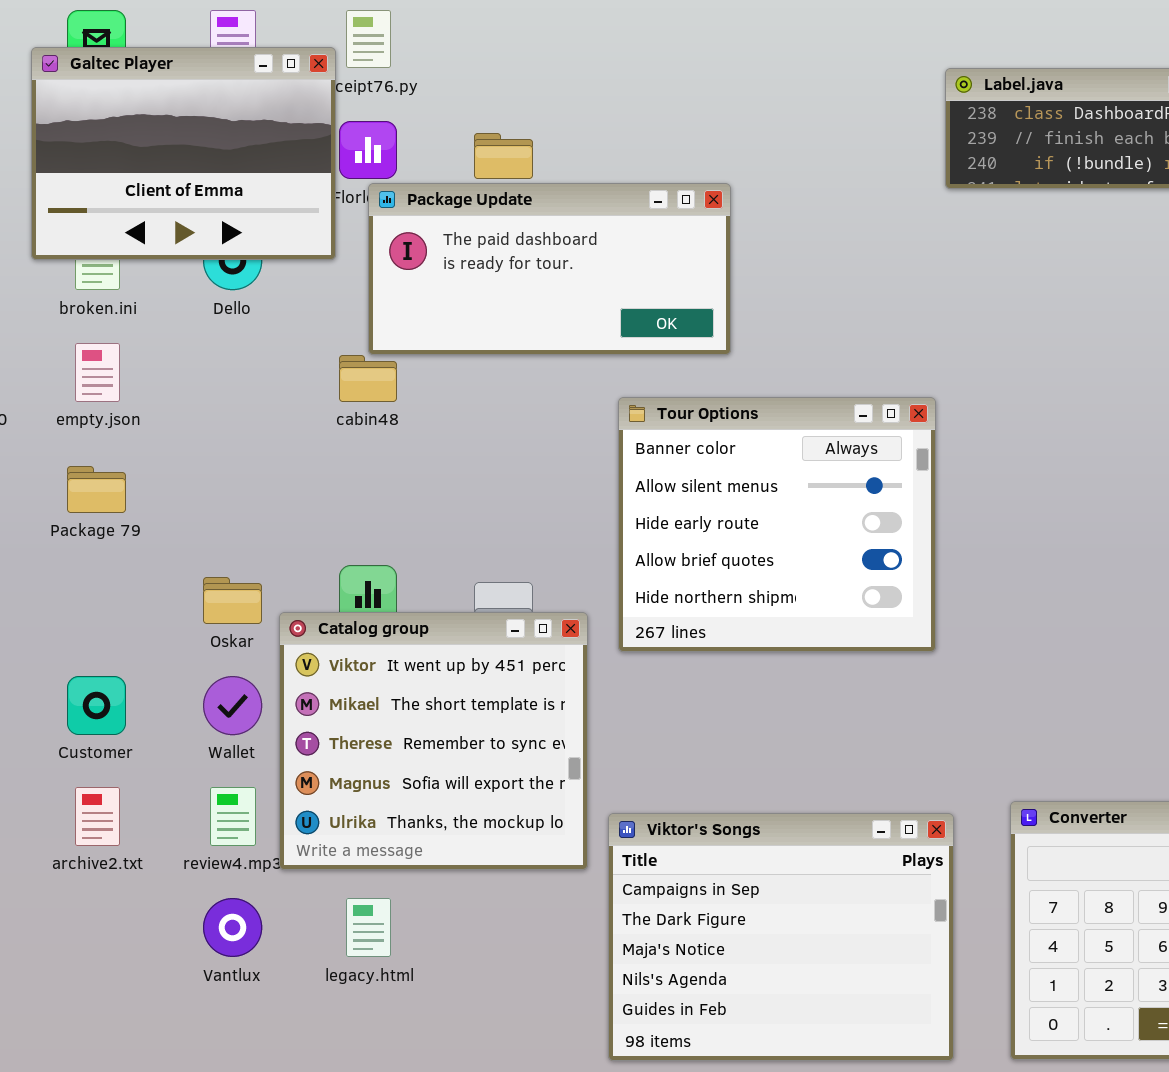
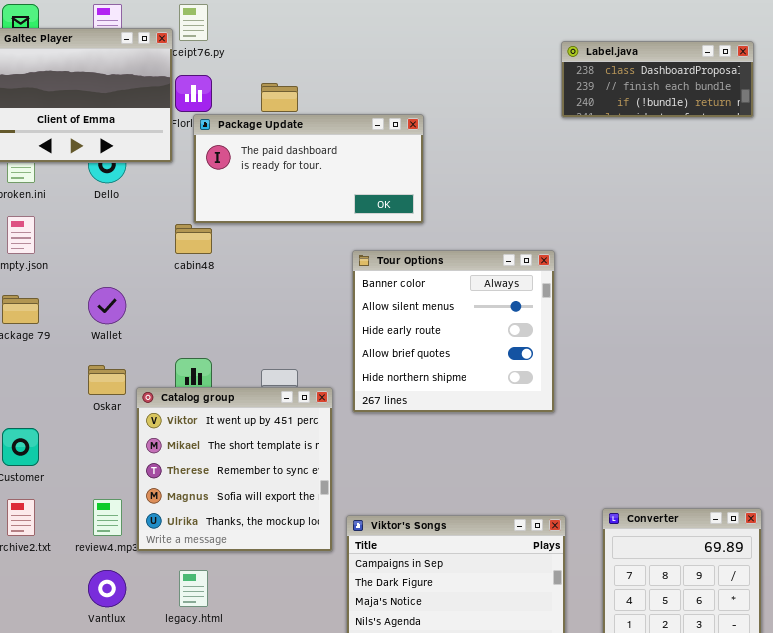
Wallet: [203,676,262,735] -> [88,287,126,324], moved

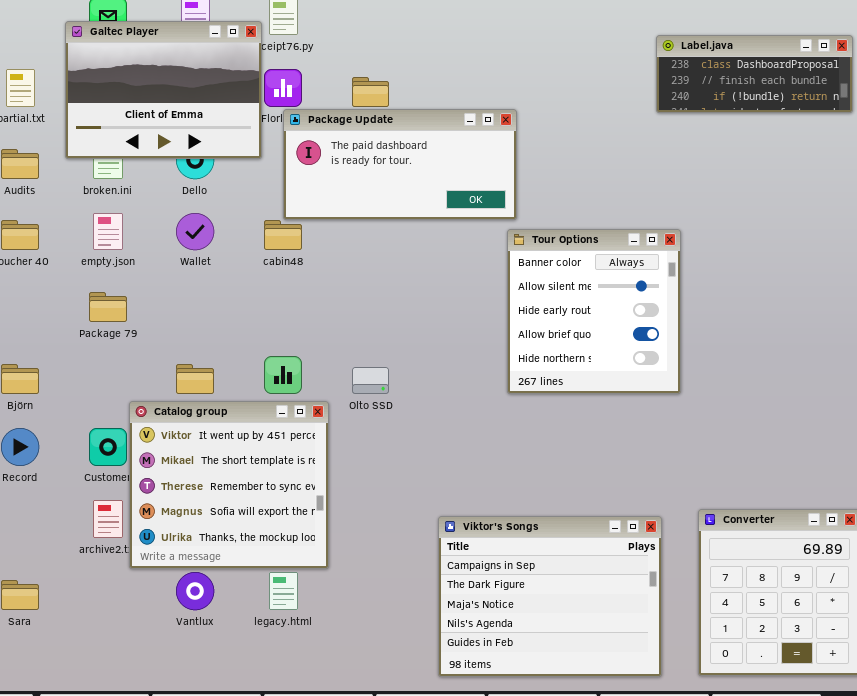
Tour Options: [352,250,555,413] -> [507,229,681,394], moved, resized
Wallet: [88,287,126,324] -> [176,213,214,250], moved
Catalog group: [136,387,333,552] -> [129,401,329,569], moved

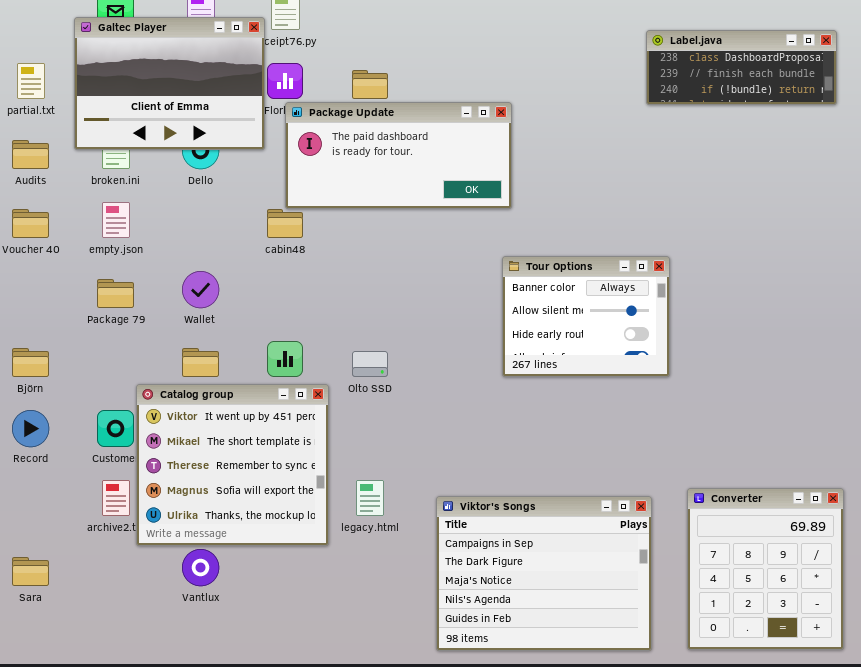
Wallet: [176,213,214,250] -> [182,271,219,308], moved
Tour Options: [507,229,681,394] -> [502,256,670,377], resized
legacy.html: [269,572,298,610] -> [356,480,384,516], moved

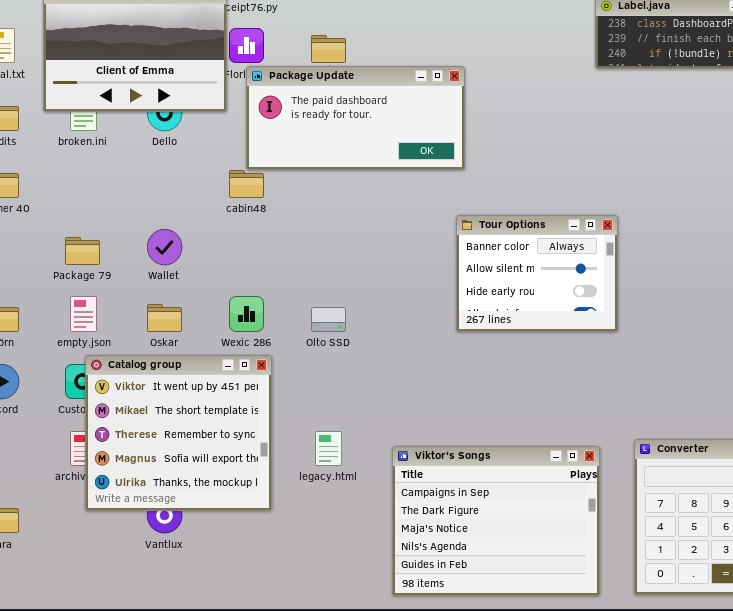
empty.json: [102,202,130,238] -> [70,296,97,332], moved
Catalog group: [136,384,329,546] -> [85,355,272,511], moved

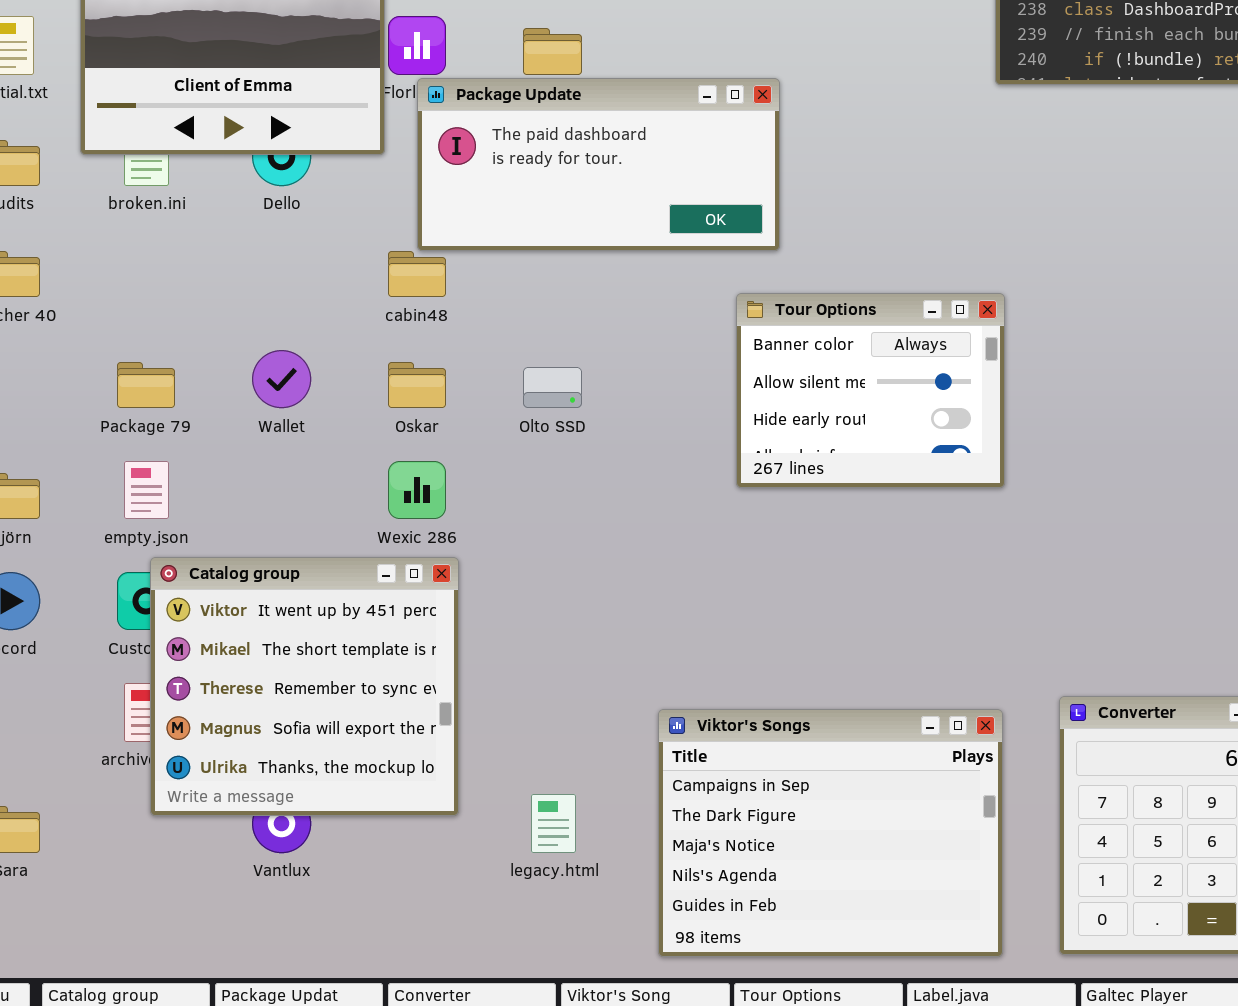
Tour Options: [456,215,618,332] -> [736,293,1005,488], moved
Oskar: [147,304,182,332] -> [388,362,446,408], moved
Olto SSD: [311,307,346,332] -> [523,367,582,408], moved
legacy.html: [315,431,342,466] -> [531,794,576,853], moved

